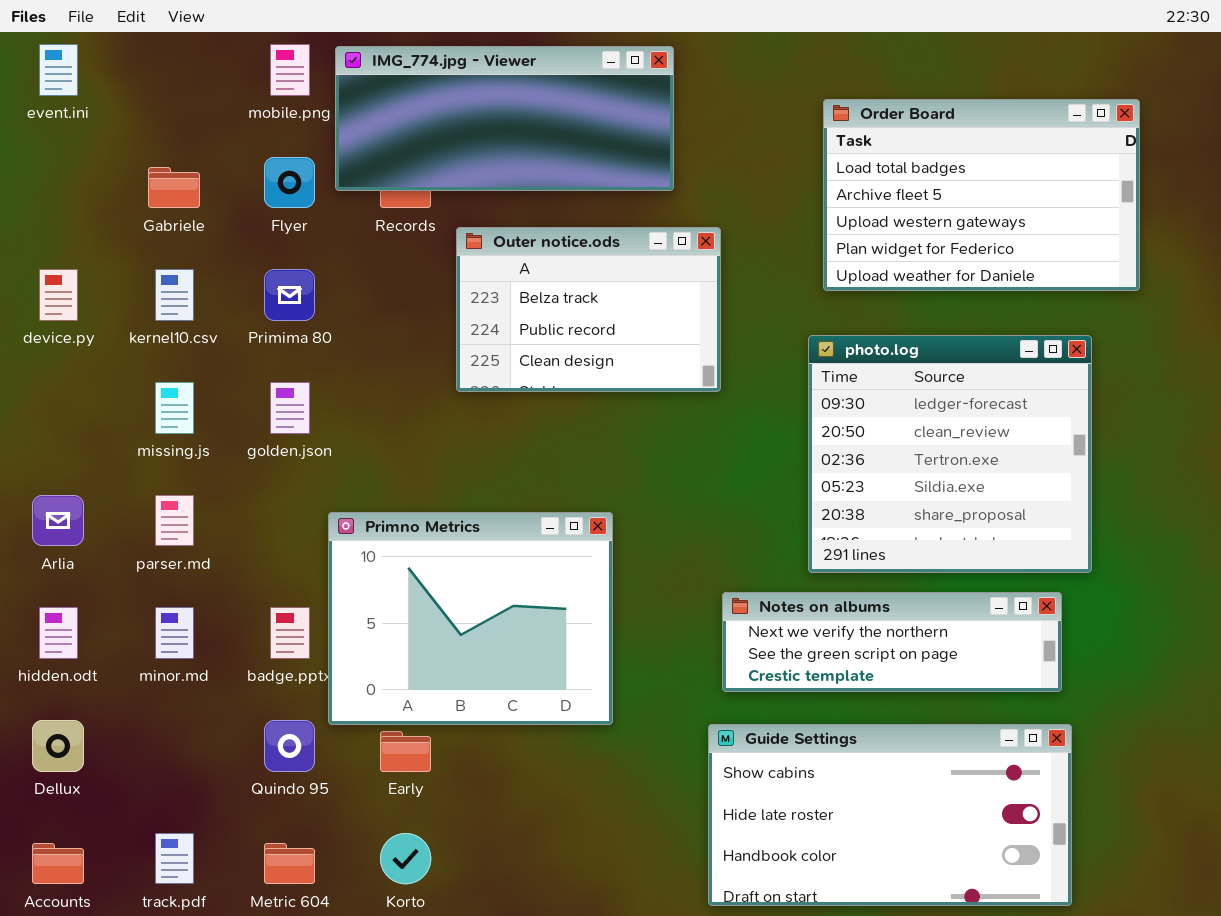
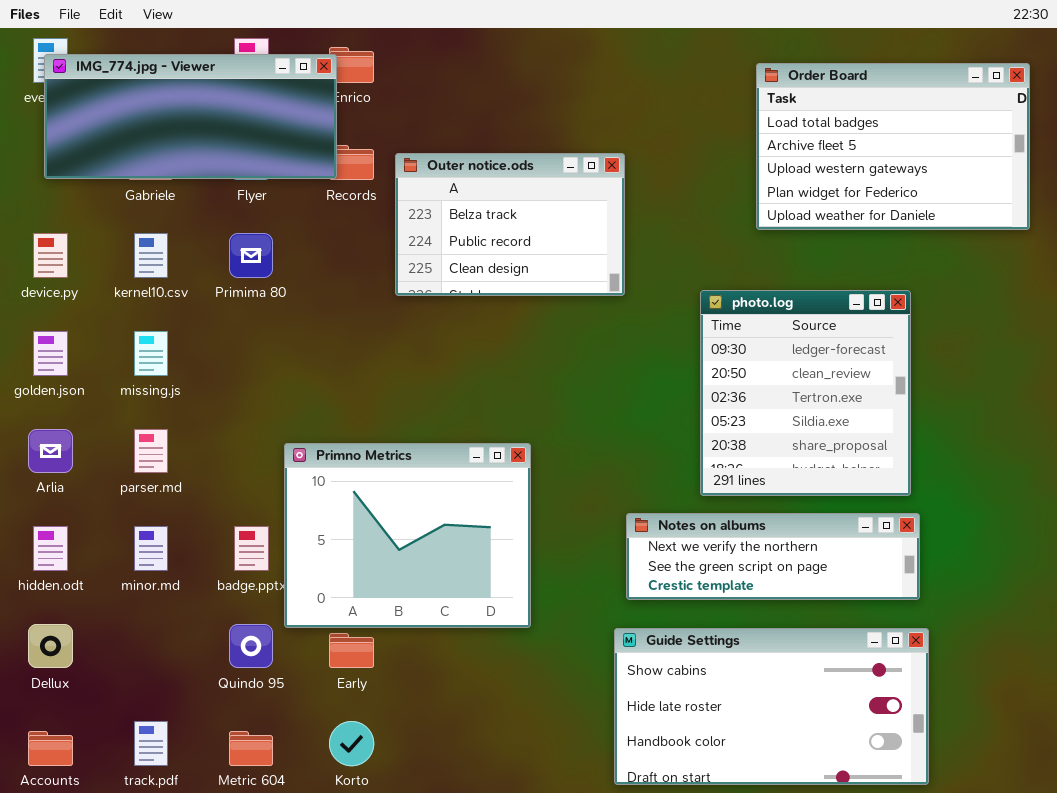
IMG_774.jpg - Viewer: [335,46,674,191] -> [44,54,337,179], moved
Order Board: [823,99,1140,291] -> [756,63,1030,230], moved
Outer notice.ods: [456,227,721,392] -> [395,153,625,296], moved
photo.log: [808,335,1092,573] -> [700,290,911,496], resized
golden.json: [270,382,310,434] -> [33,331,68,376], moved

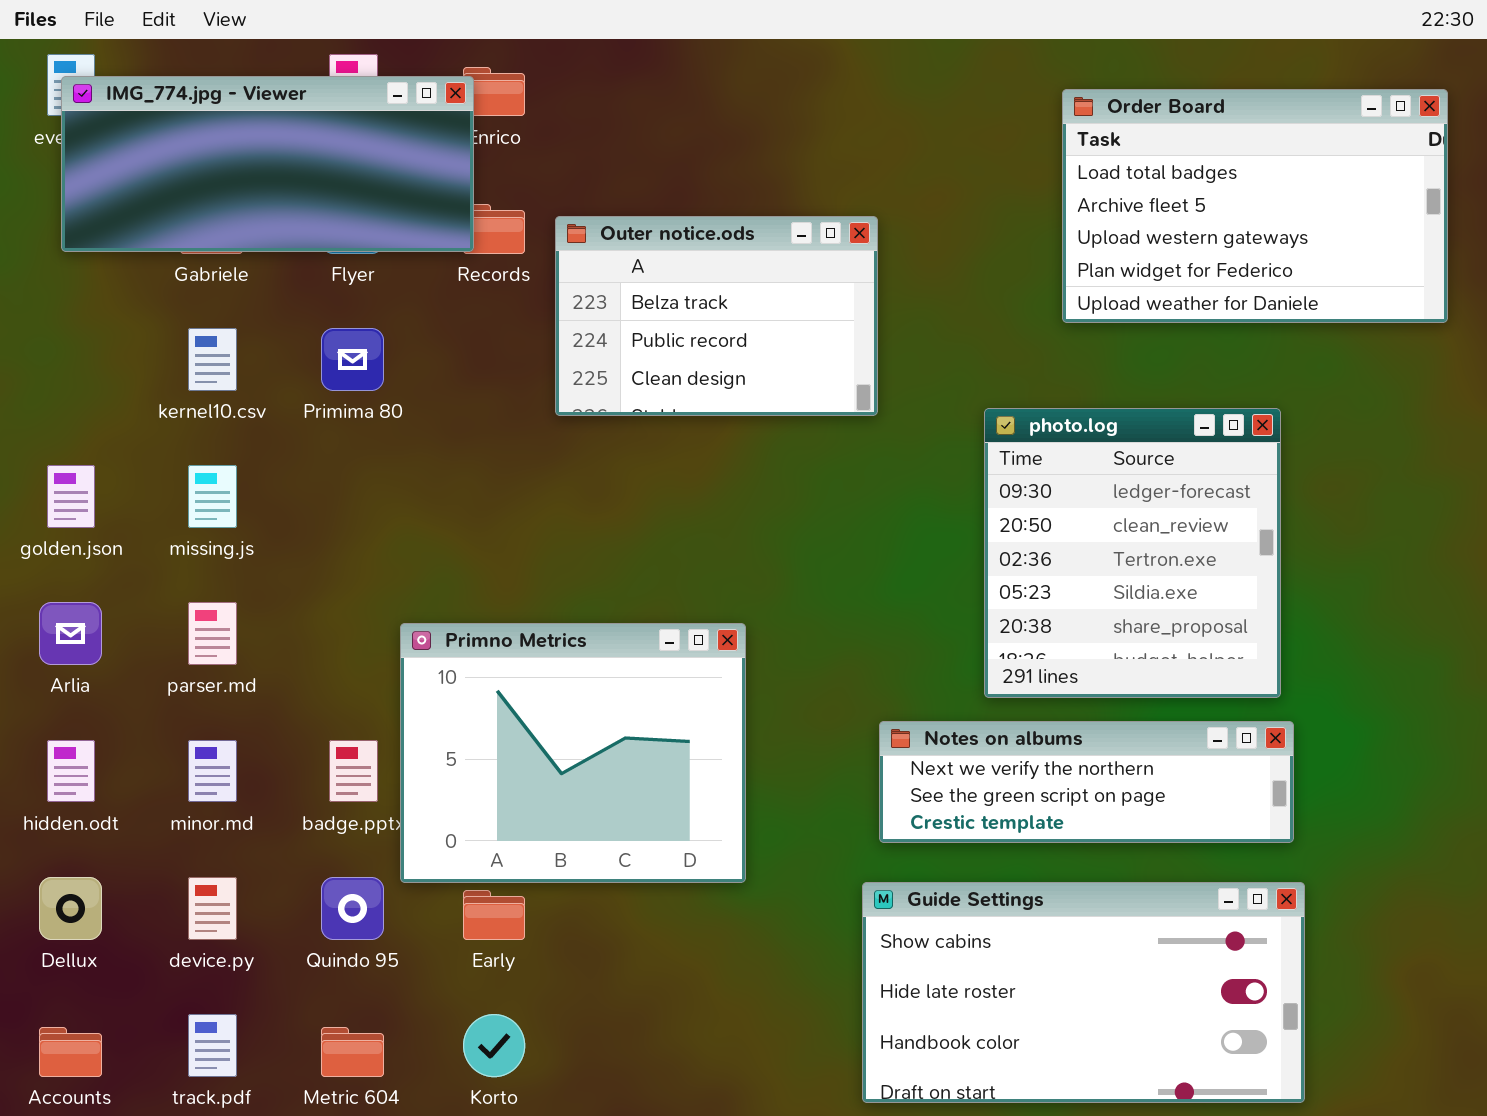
device.py: [33,233,68,278] -> [188,877,237,940], moved

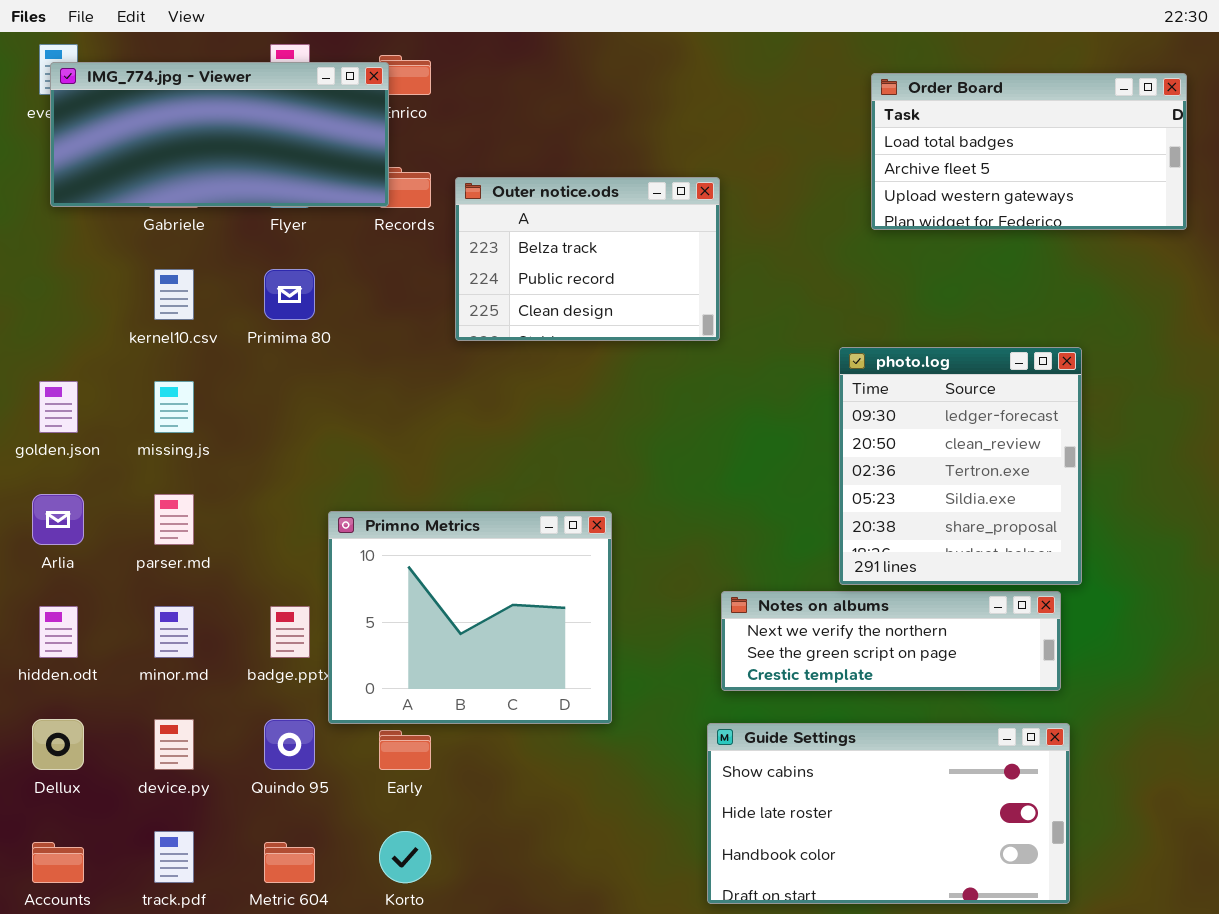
Order Board: [1062,89,1448,323] -> [871,73,1187,230], resized
photo.log: [984,408,1281,698] -> [839,347,1082,585], moved

